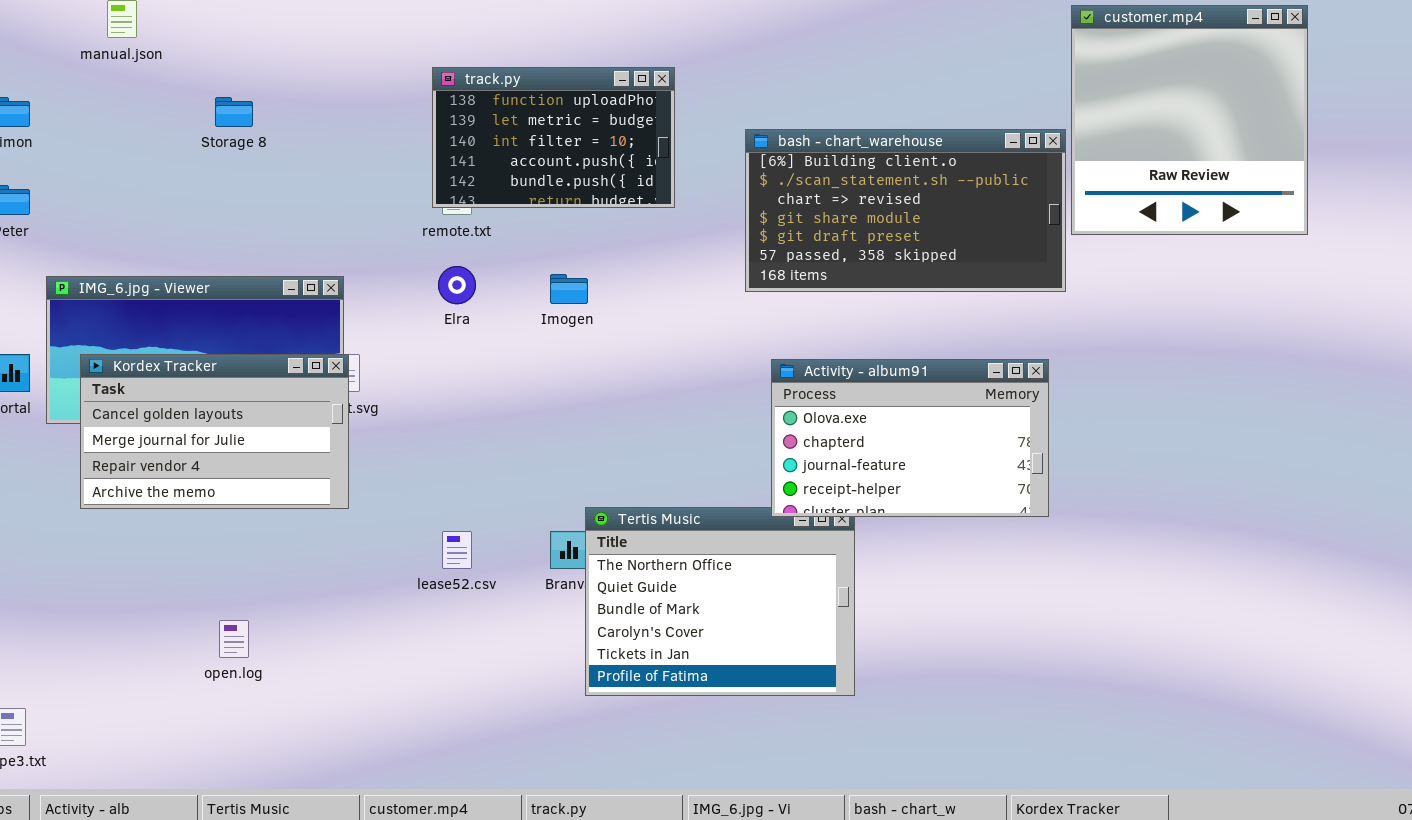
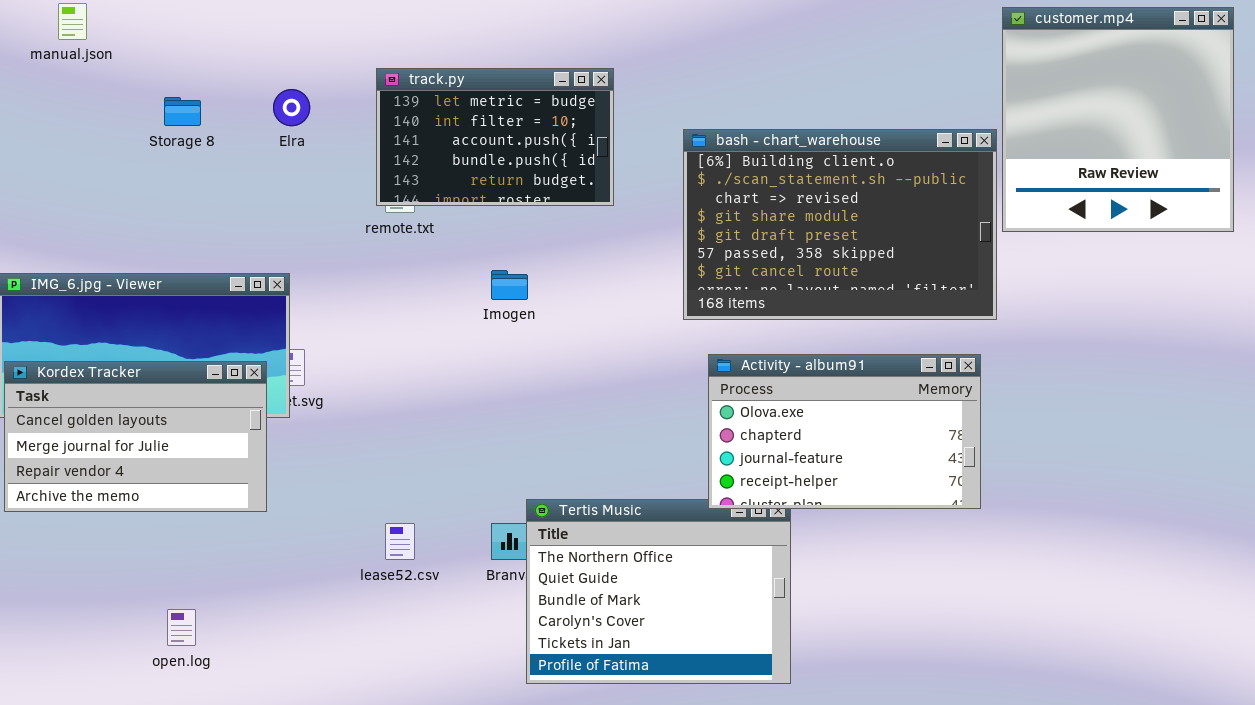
track.py: [432,67,675,208] -> [376,68,614,206], scrolled down 1 row
bash - chart_warehouse: [745,129,1066,292] -> [683,129,997,320], resized
Elra: [438,266,476,304] -> [273,89,310,126], moved
Kordex Tracker: [80,354,349,509] -> [4,361,267,512], moved

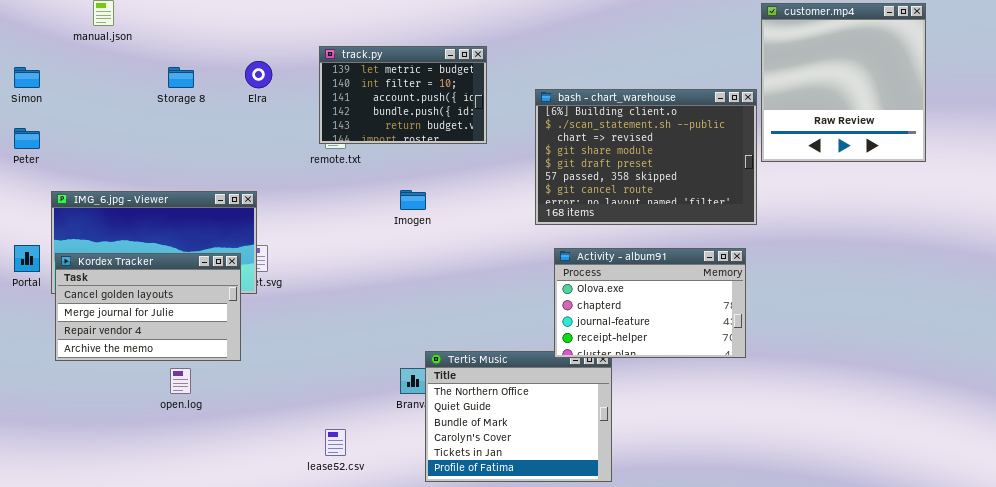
lease52.csv: [385,523,415,560] -> [325,429,346,456], moved
open.log: [167,609,196,646] -> [170,368,191,394], moved

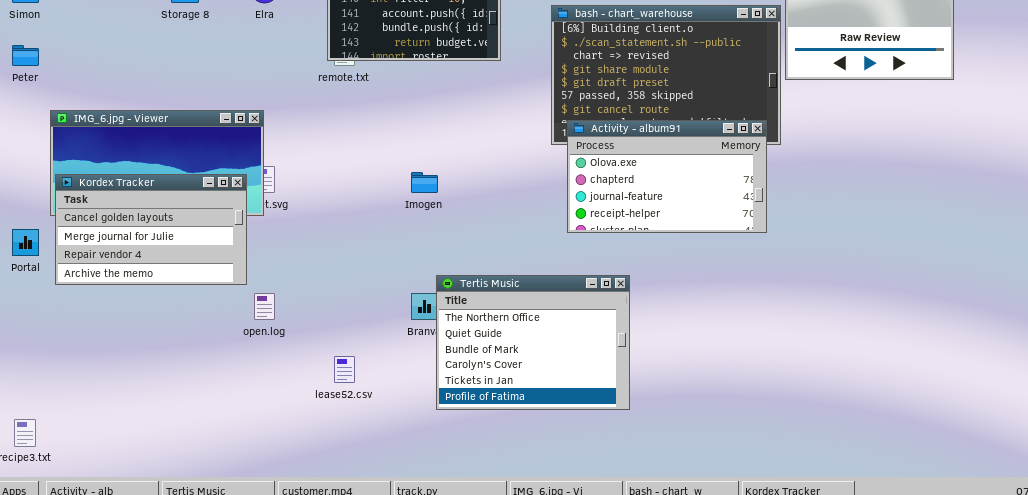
Imogen: [400,190,426,210] -> [411,172,438,193], moved
Portal: [14,245,40,272] -> [12,229,39,256], moved
Activity - album91: [554,248,746,358] -> [567,120,767,233], moved
open.log: [170,368,191,394] -> [254,293,275,320], moved

